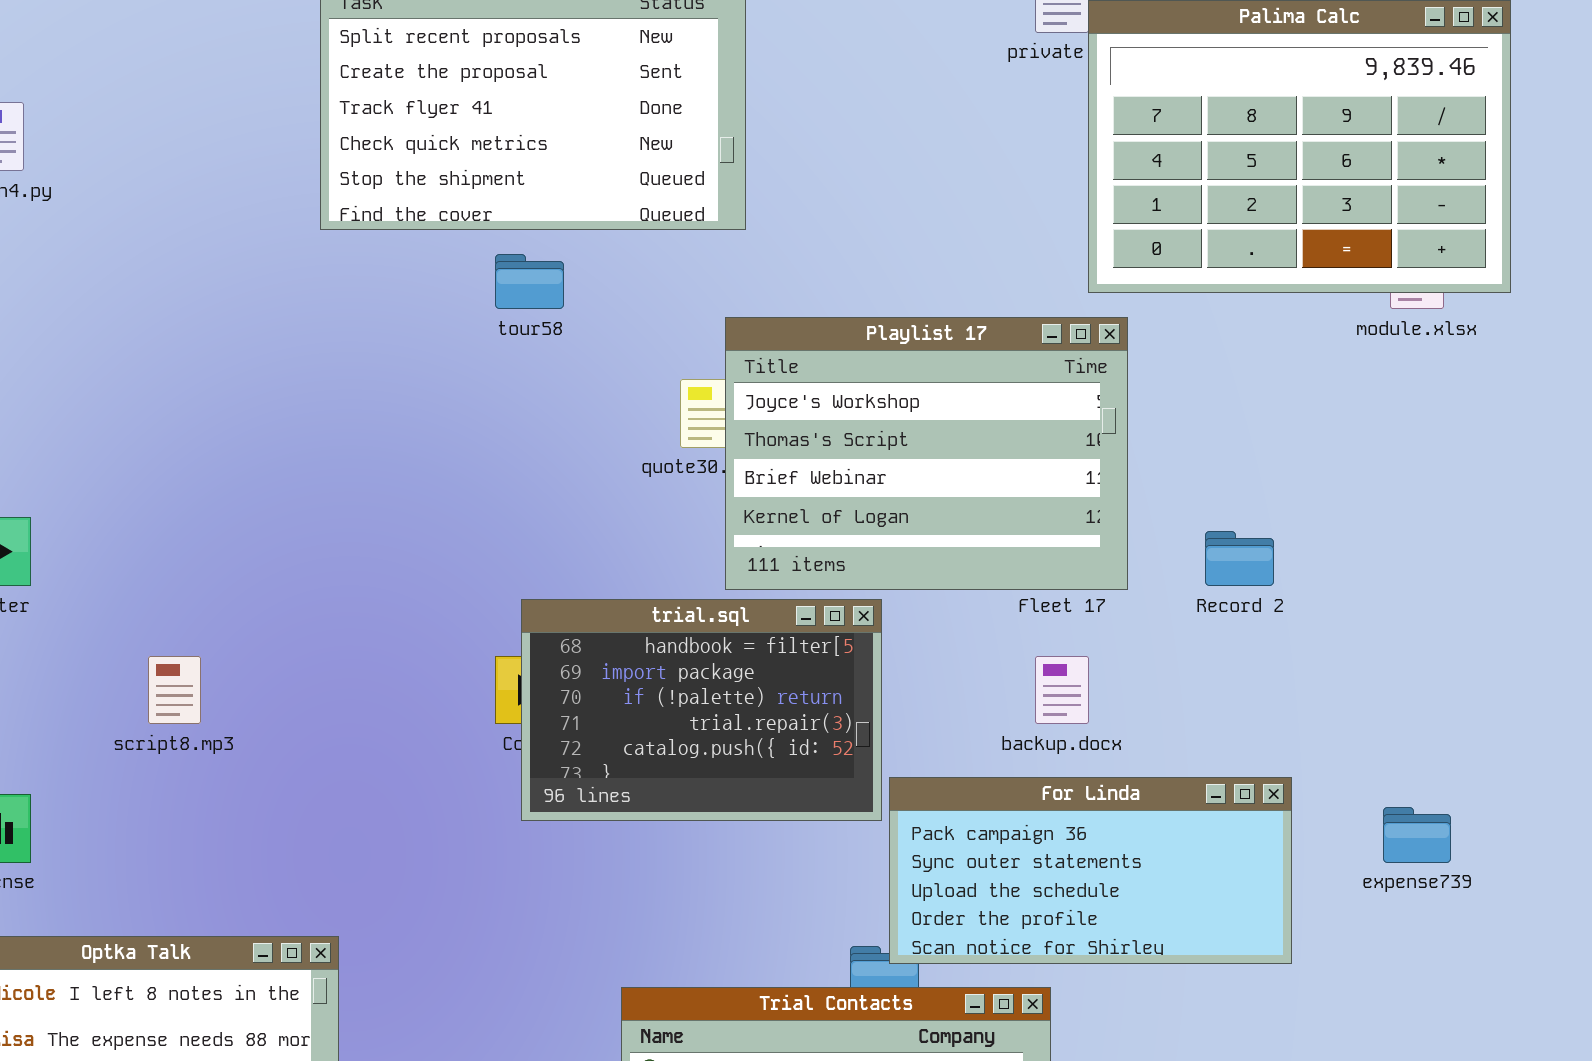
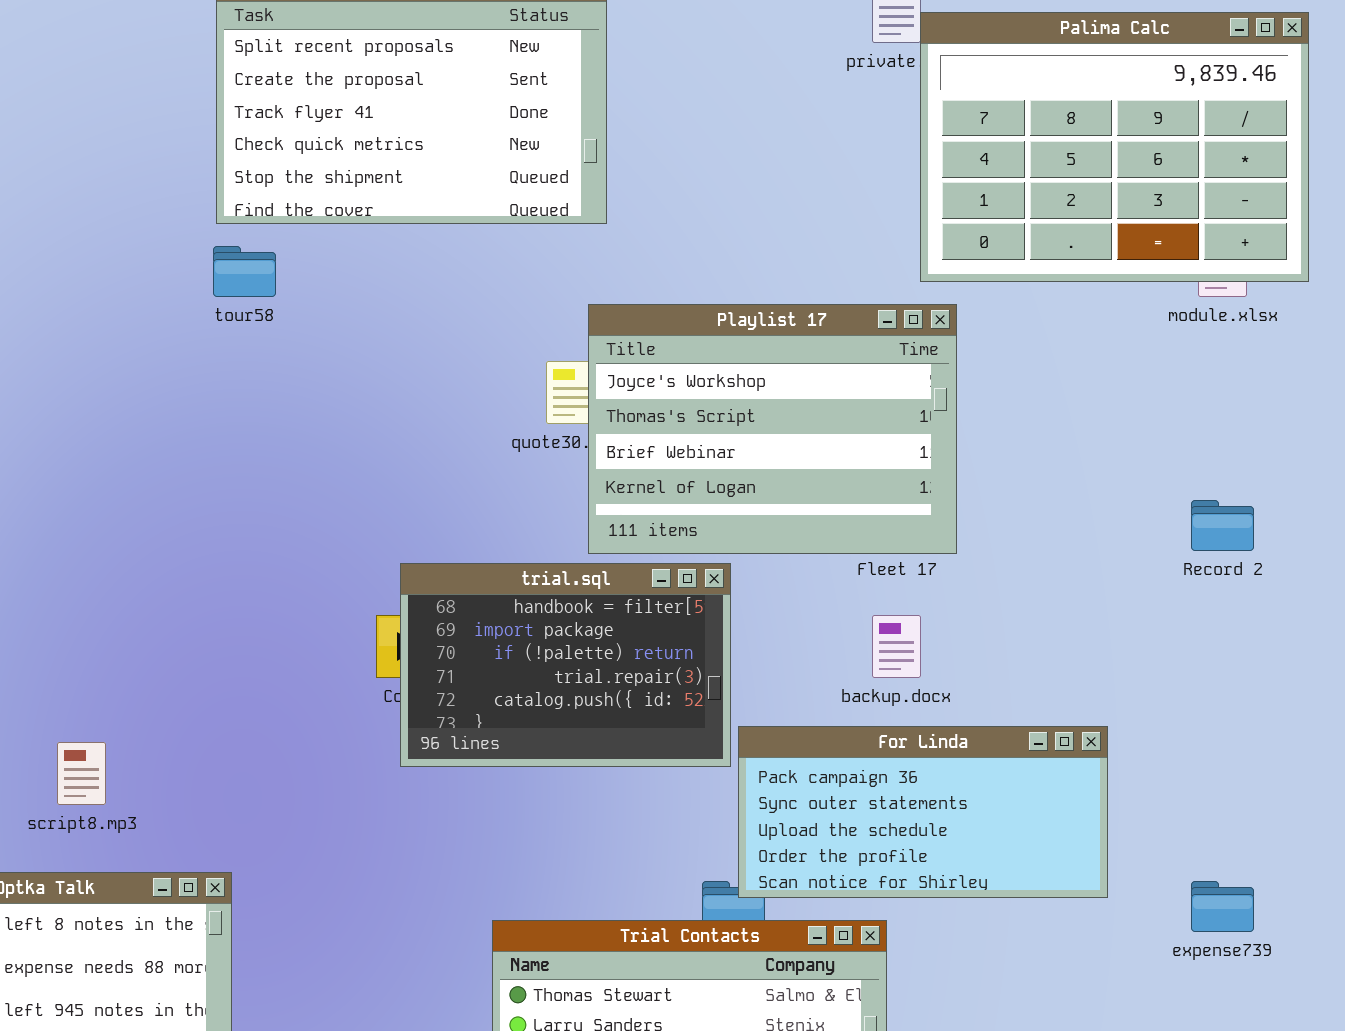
tour58: [495,254,564,309] -> [213,246,276,297], moved
Record 2: [1205,531,1274,586] -> [1191,500,1254,551], moved
script8.mp3: [148,656,201,724] -> [57,742,106,805], moved
expense739: [1383,807,1451,863] -> [1191,881,1254,932], moved

